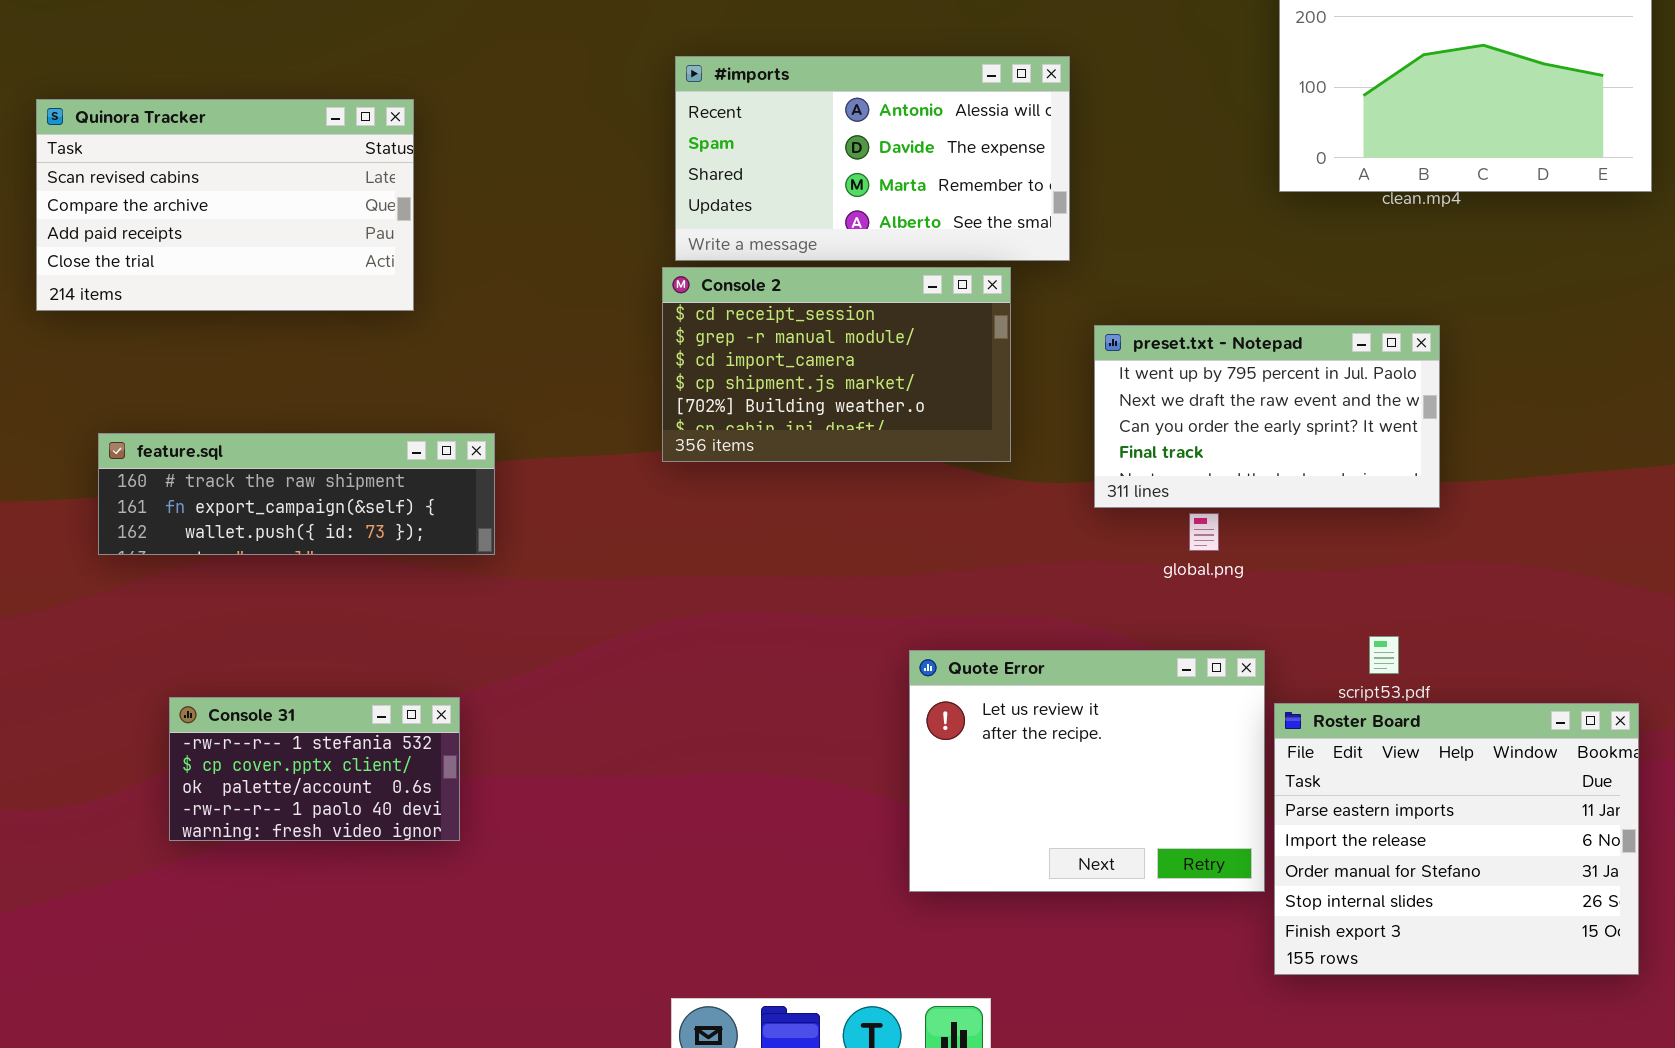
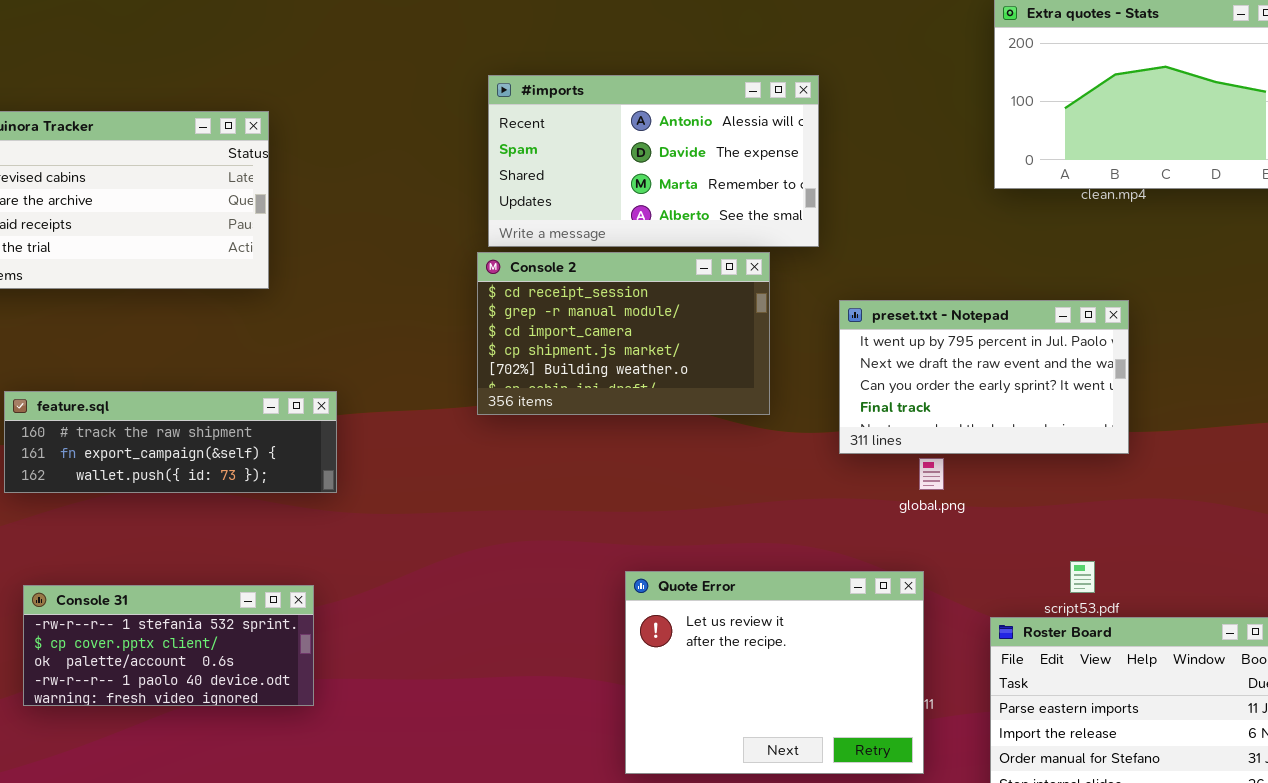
Quote Error: [909,650,1265,892] -> [625,571,924,774], moved
Console 31: [169,697,460,841] -> [23,585,314,706], moved, resized

